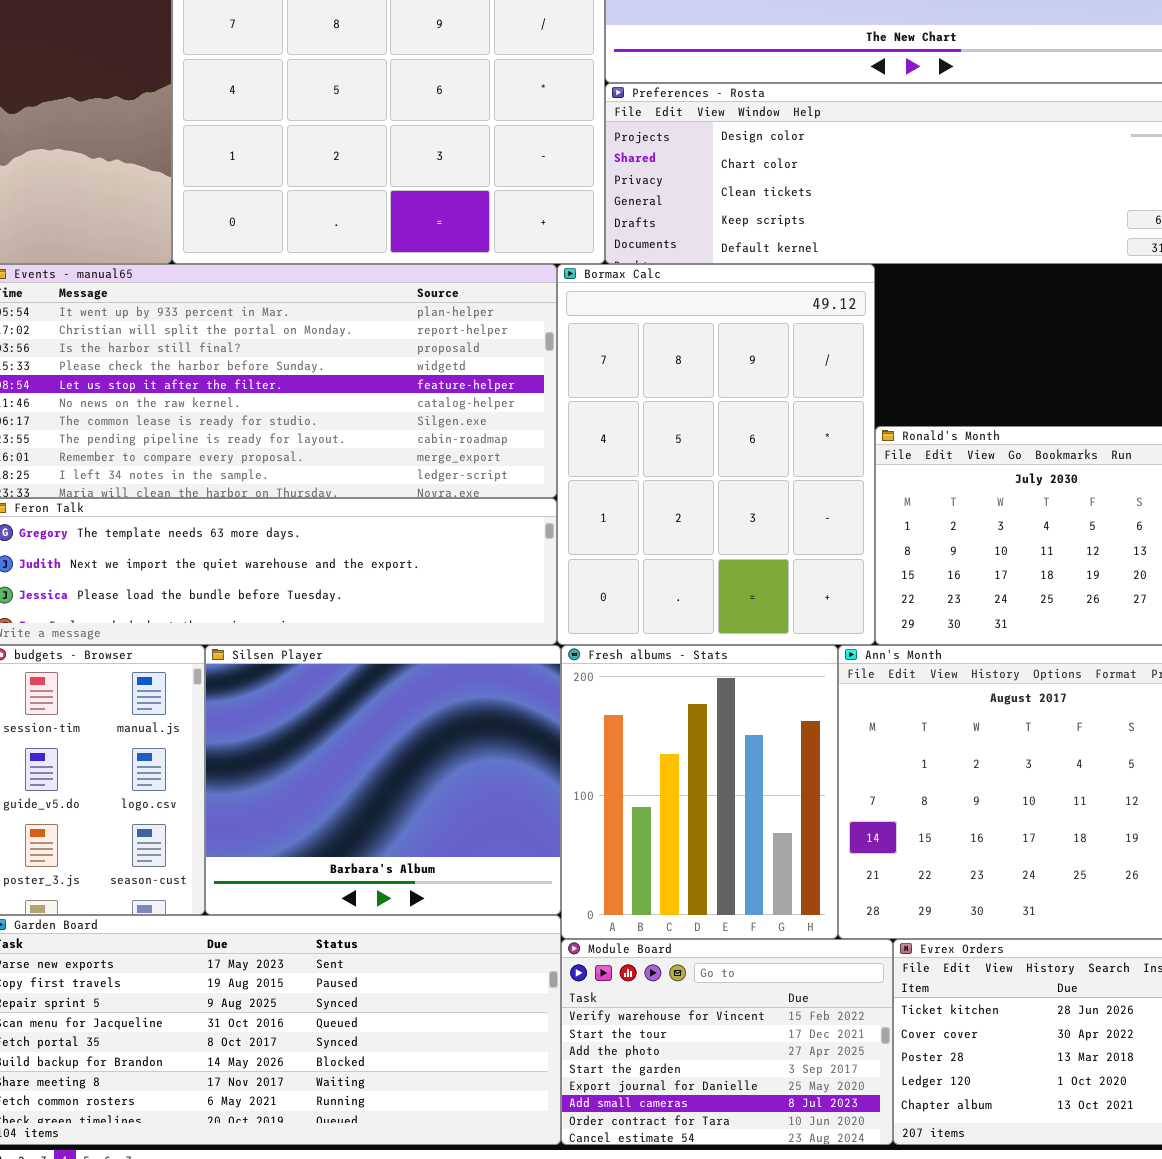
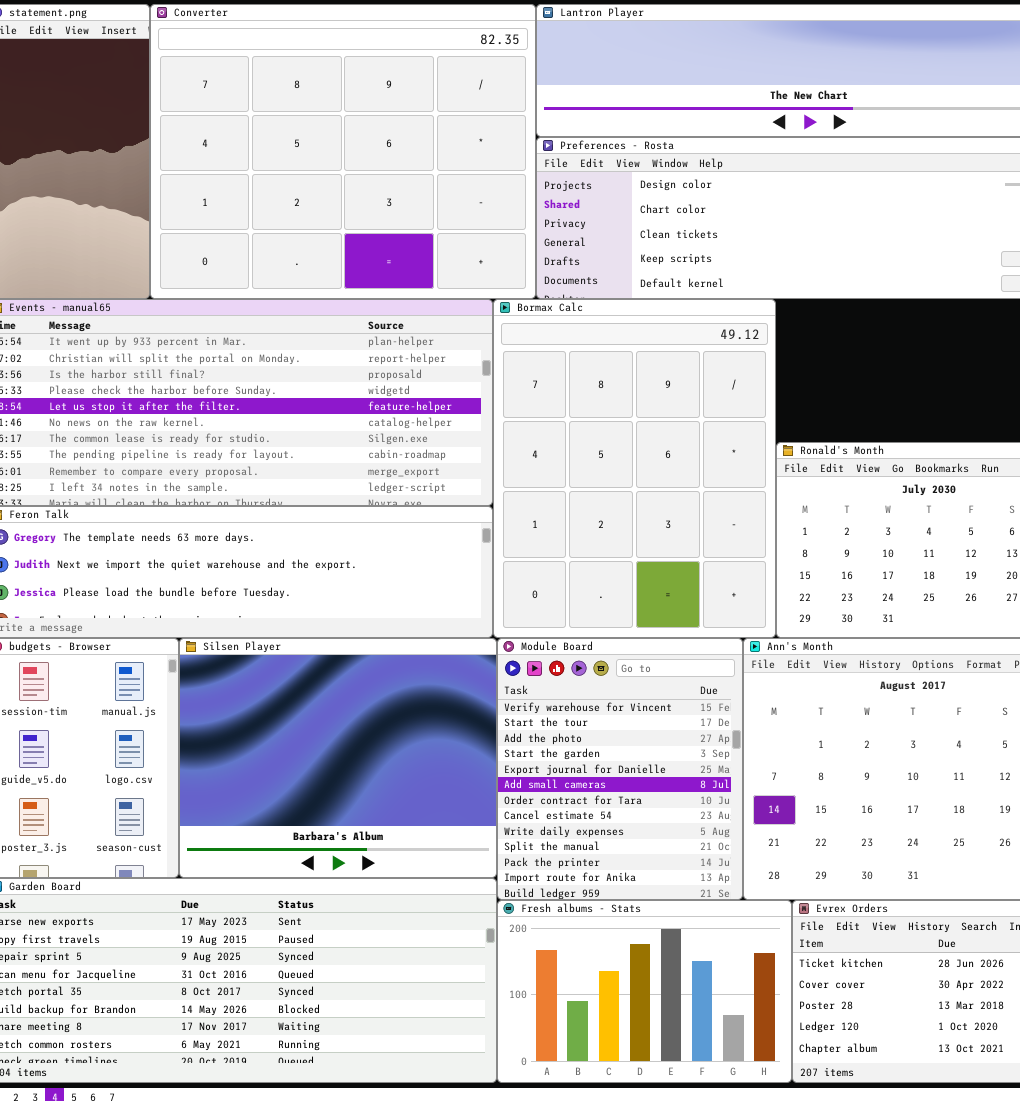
Fresh albums - Stats: [561,645,838,939] -> [497,900,792,1083], moved, resized
Module Board: [561,939,893,1145] -> [497,638,743,900], moved, resized

